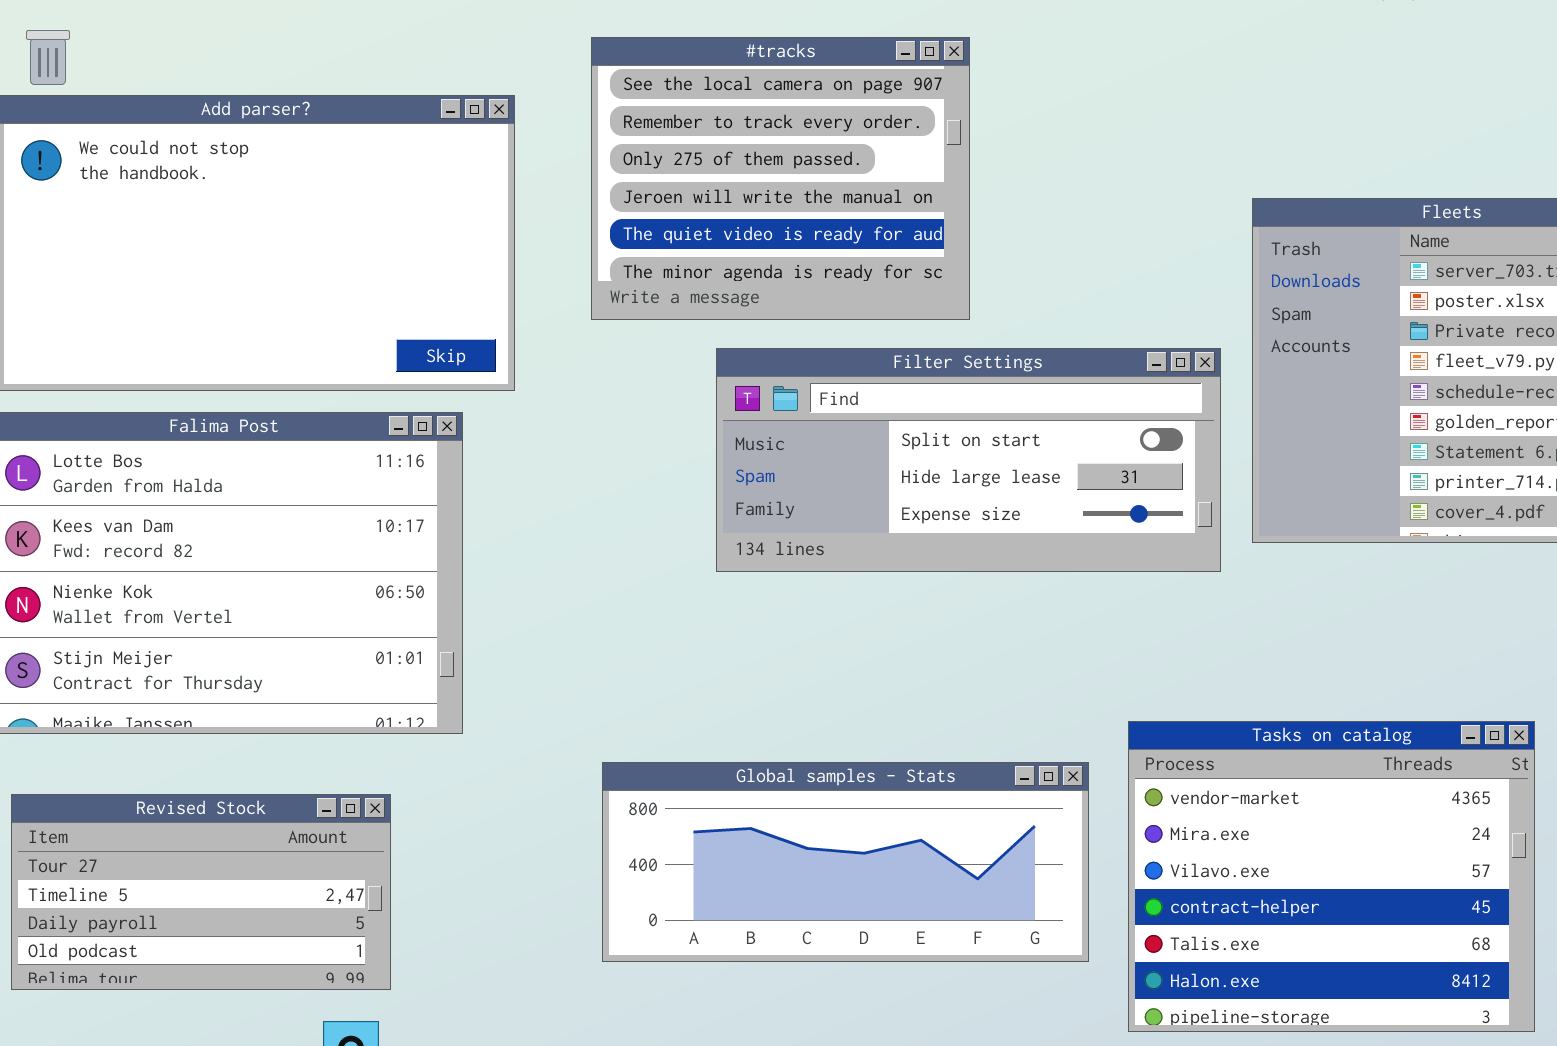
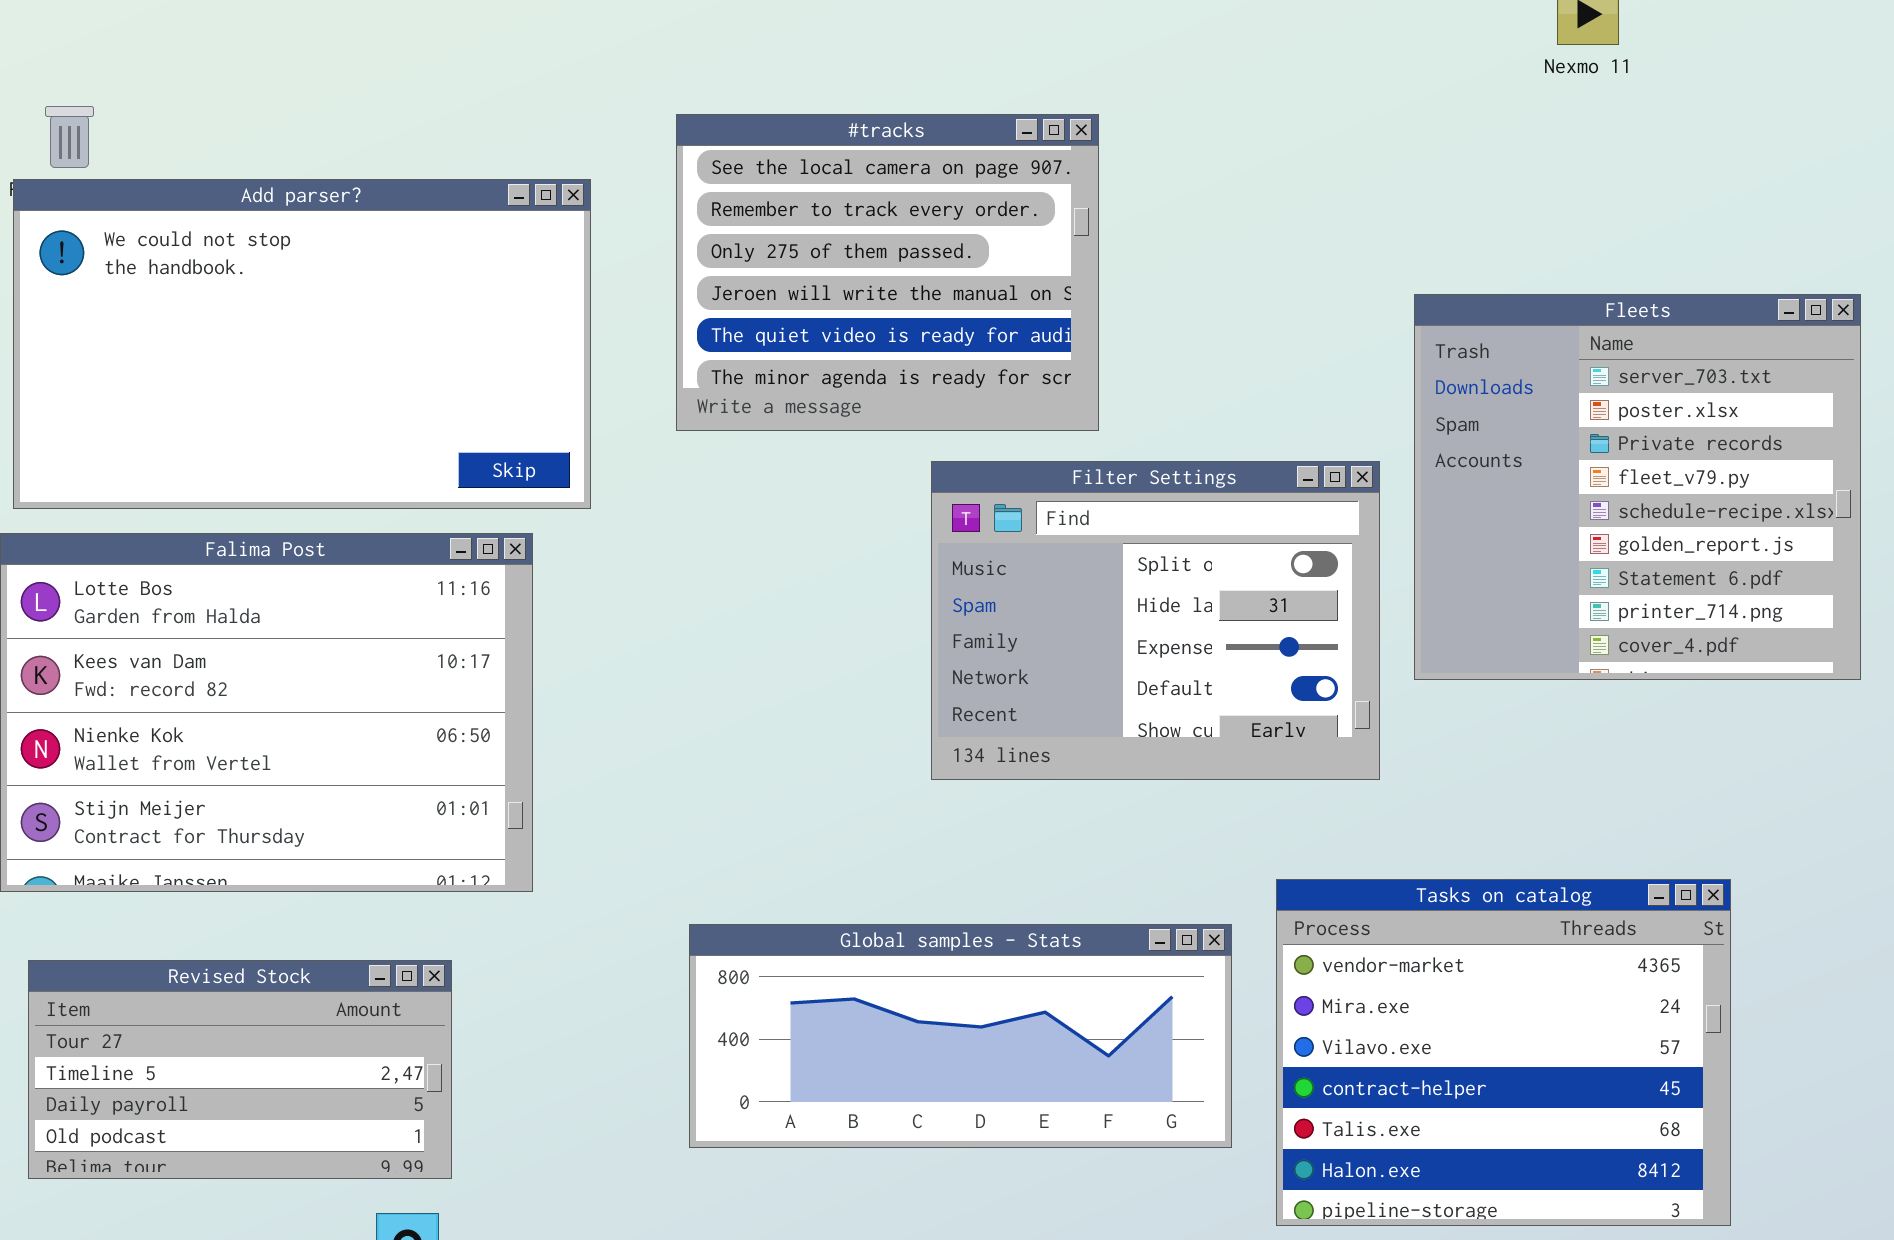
Filter Settings: [716,348,1221,572] -> [931,461,1380,780], resized

